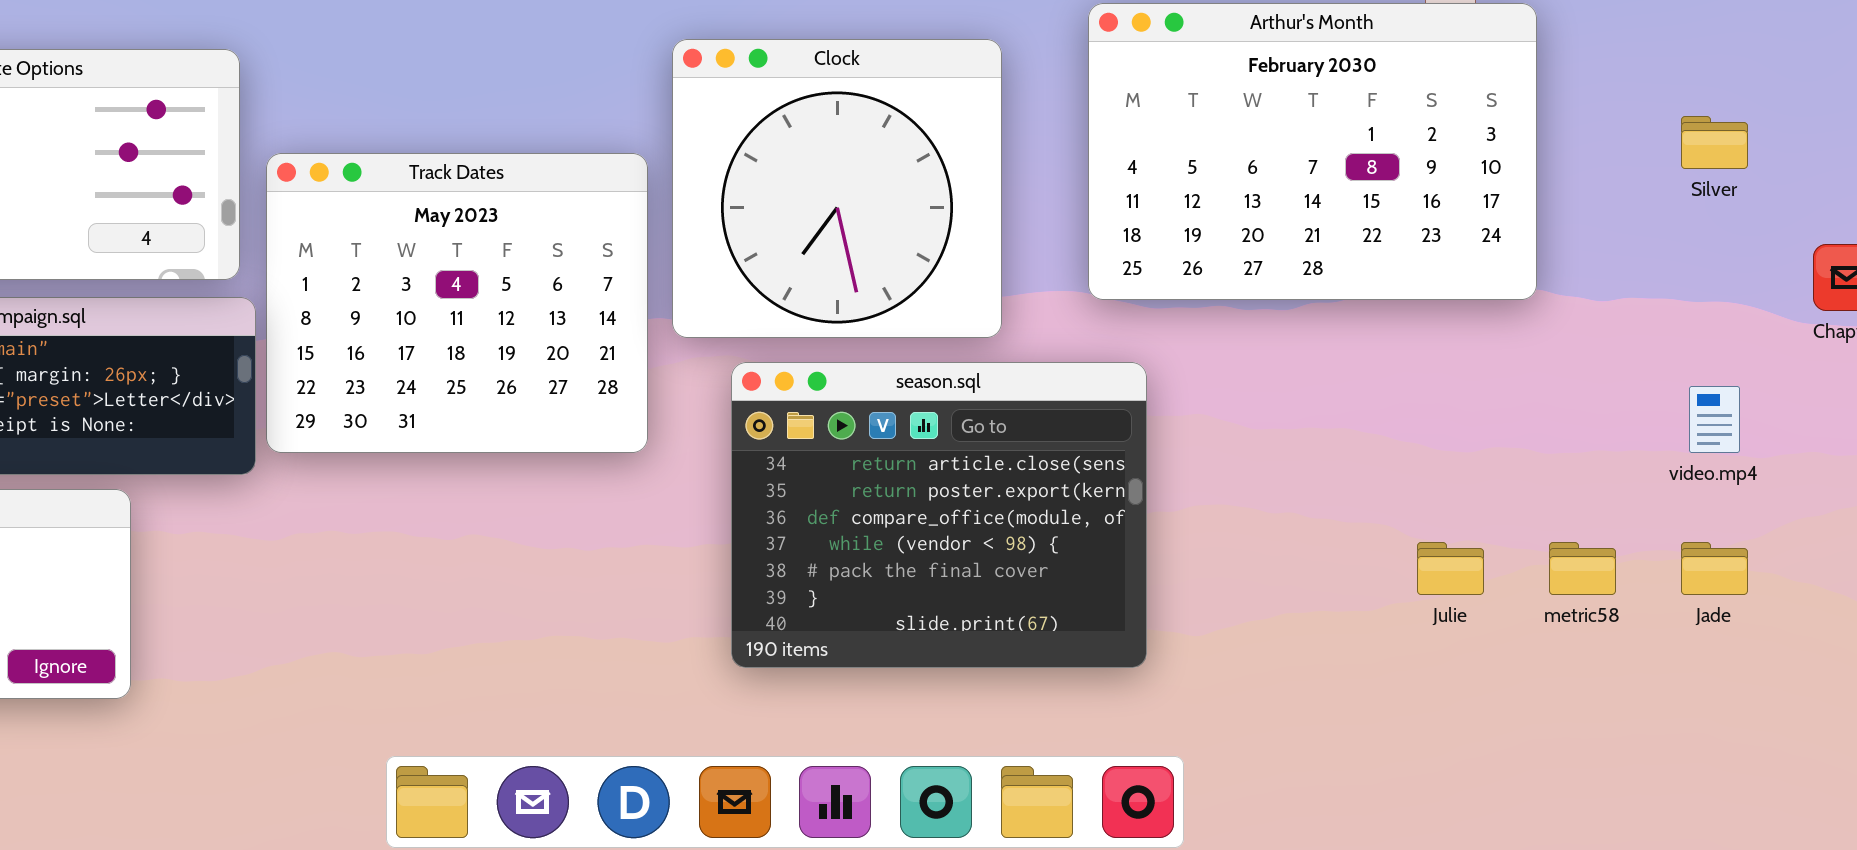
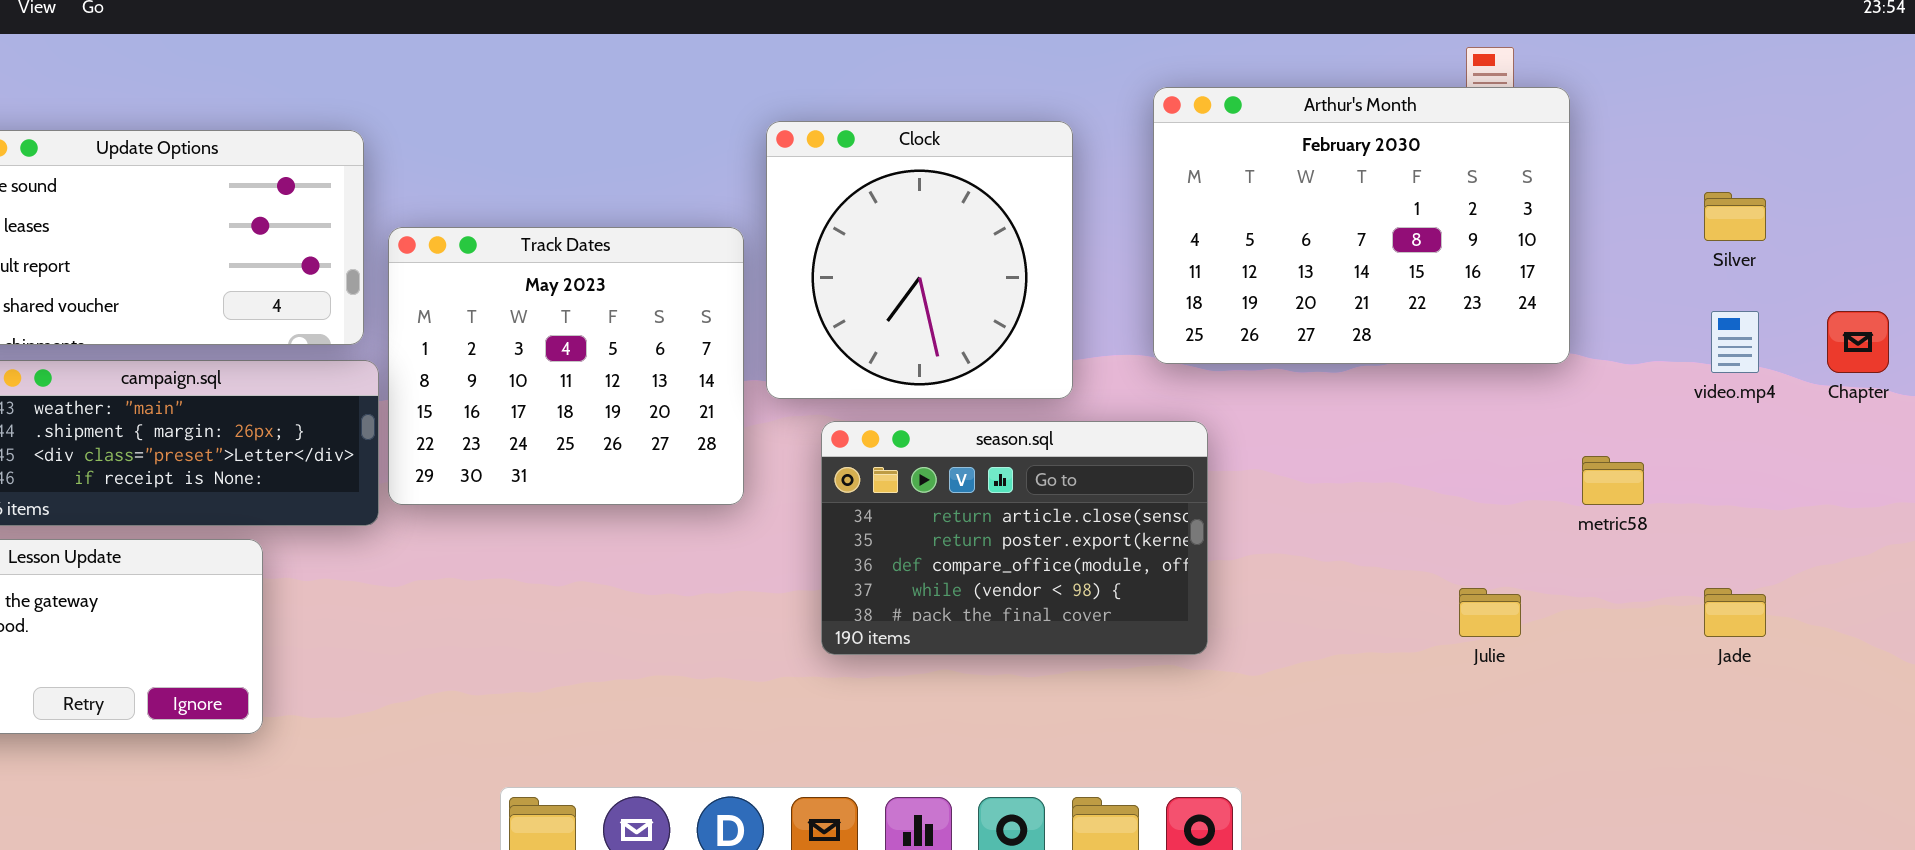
season.sql: [731,362,1147,668] -> [821,421,1208,655], resized
video.mp4: [1689,386,1740,453] -> [1711,311,1759,373], moved
metric58: [1549,542,1616,595] -> [1582,456,1644,505], moved

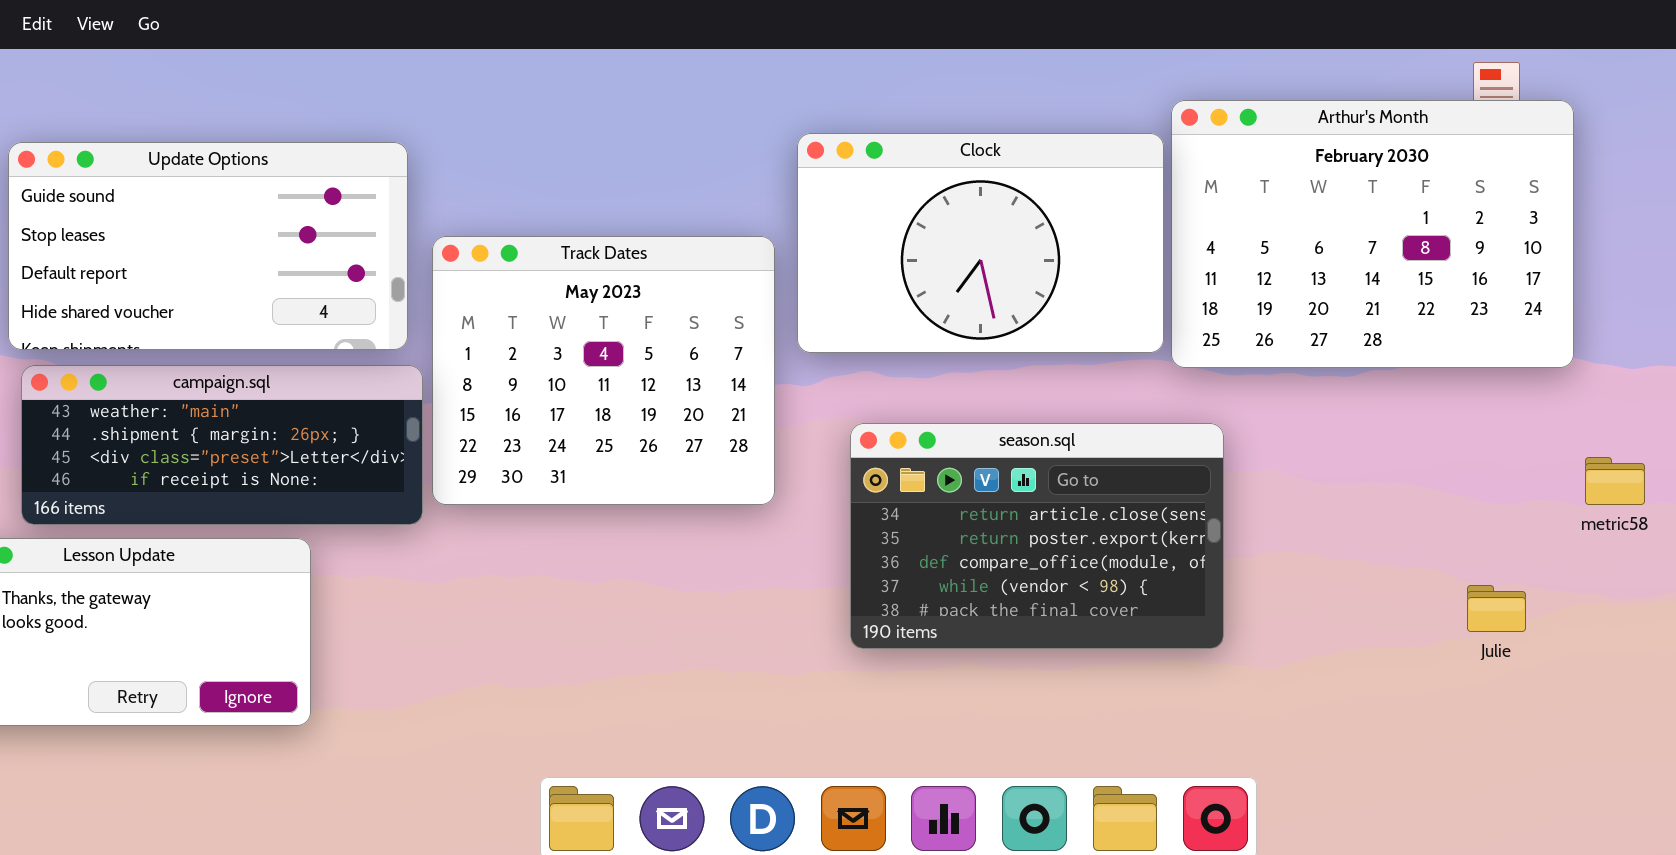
Clock: [766,121,1073,399] -> [797,133,1164,353], resized

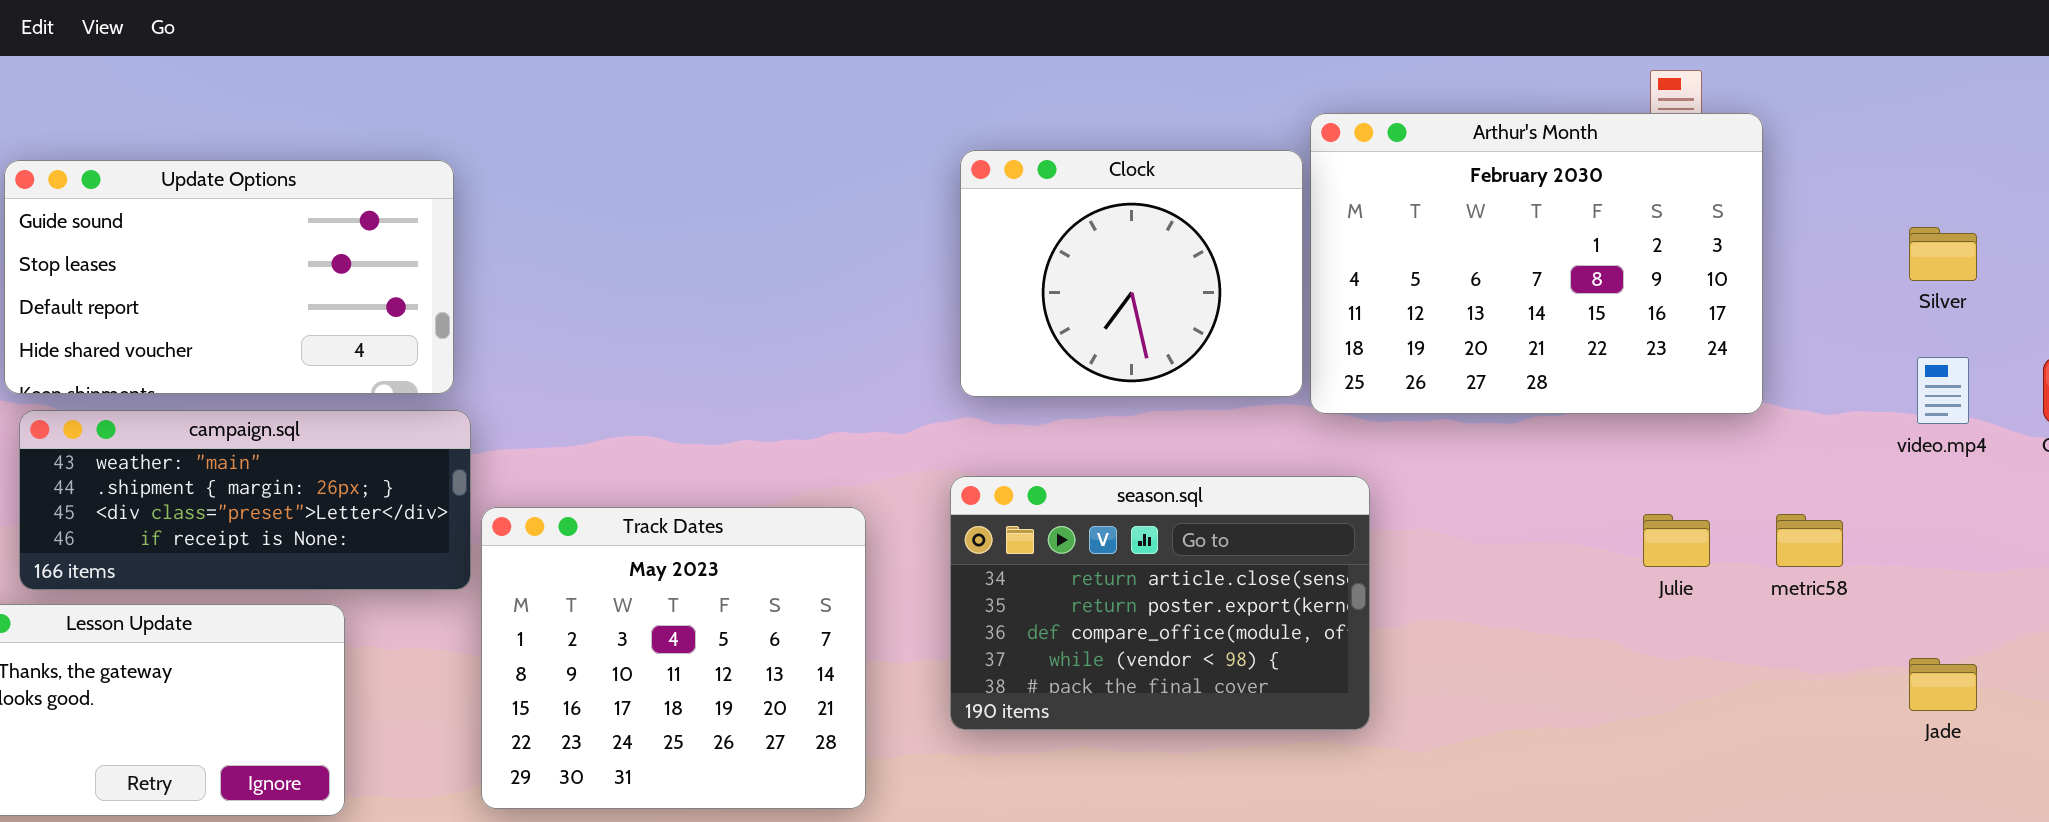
Clock: [797,133,1164,353] -> [960,150,1303,397], resized
Track Dates: [432,236,775,505] -> [481,507,866,809], moved
Julie: [1467,585,1526,632] -> [1643,514,1710,567], moved

